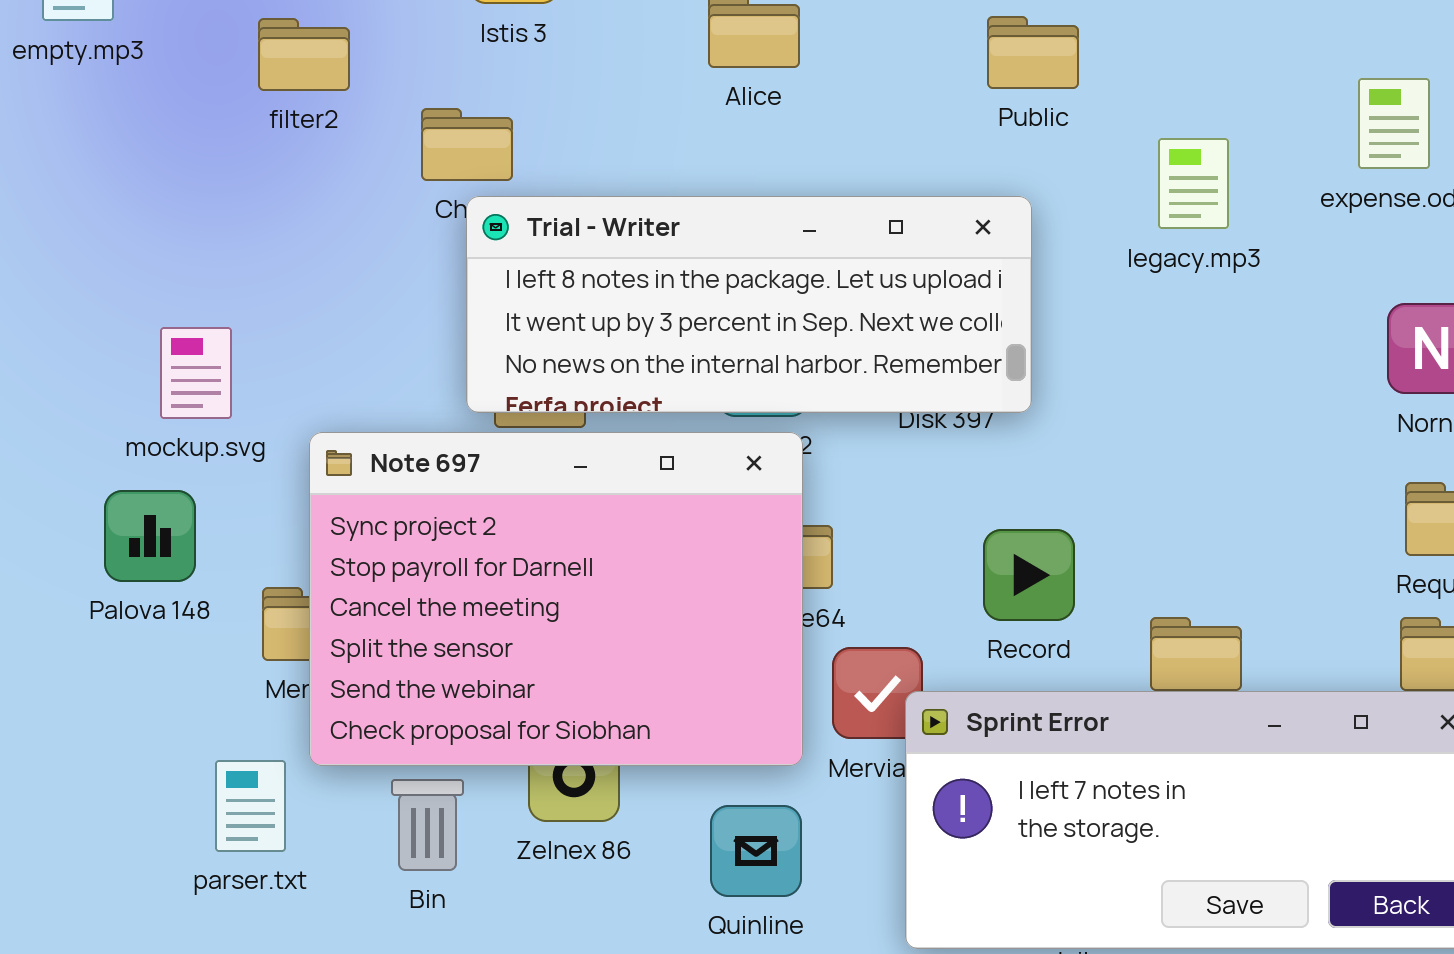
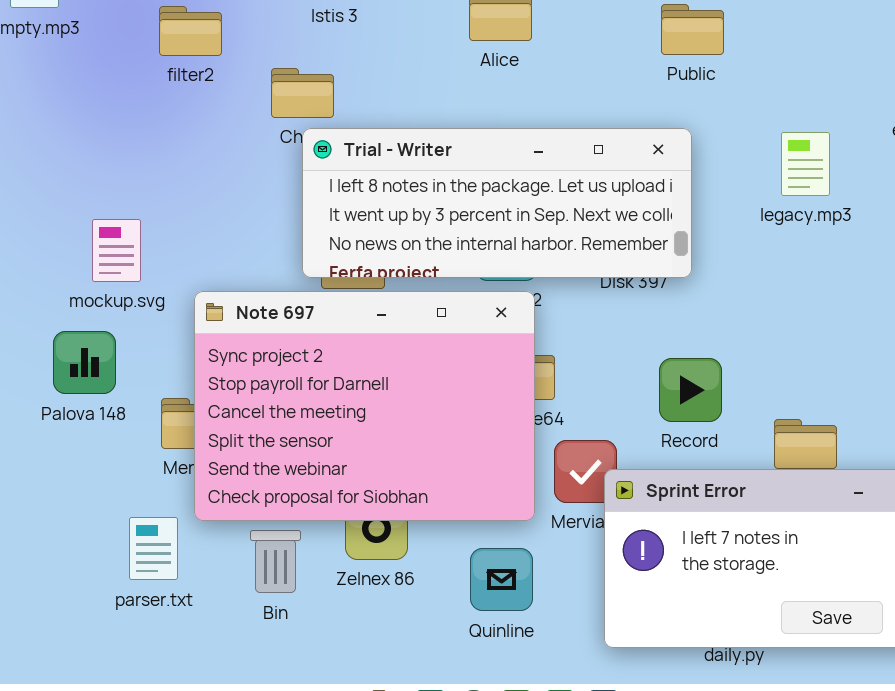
legacy.mp3: [1158,138,1229,229] -> [781,132,830,196], moved

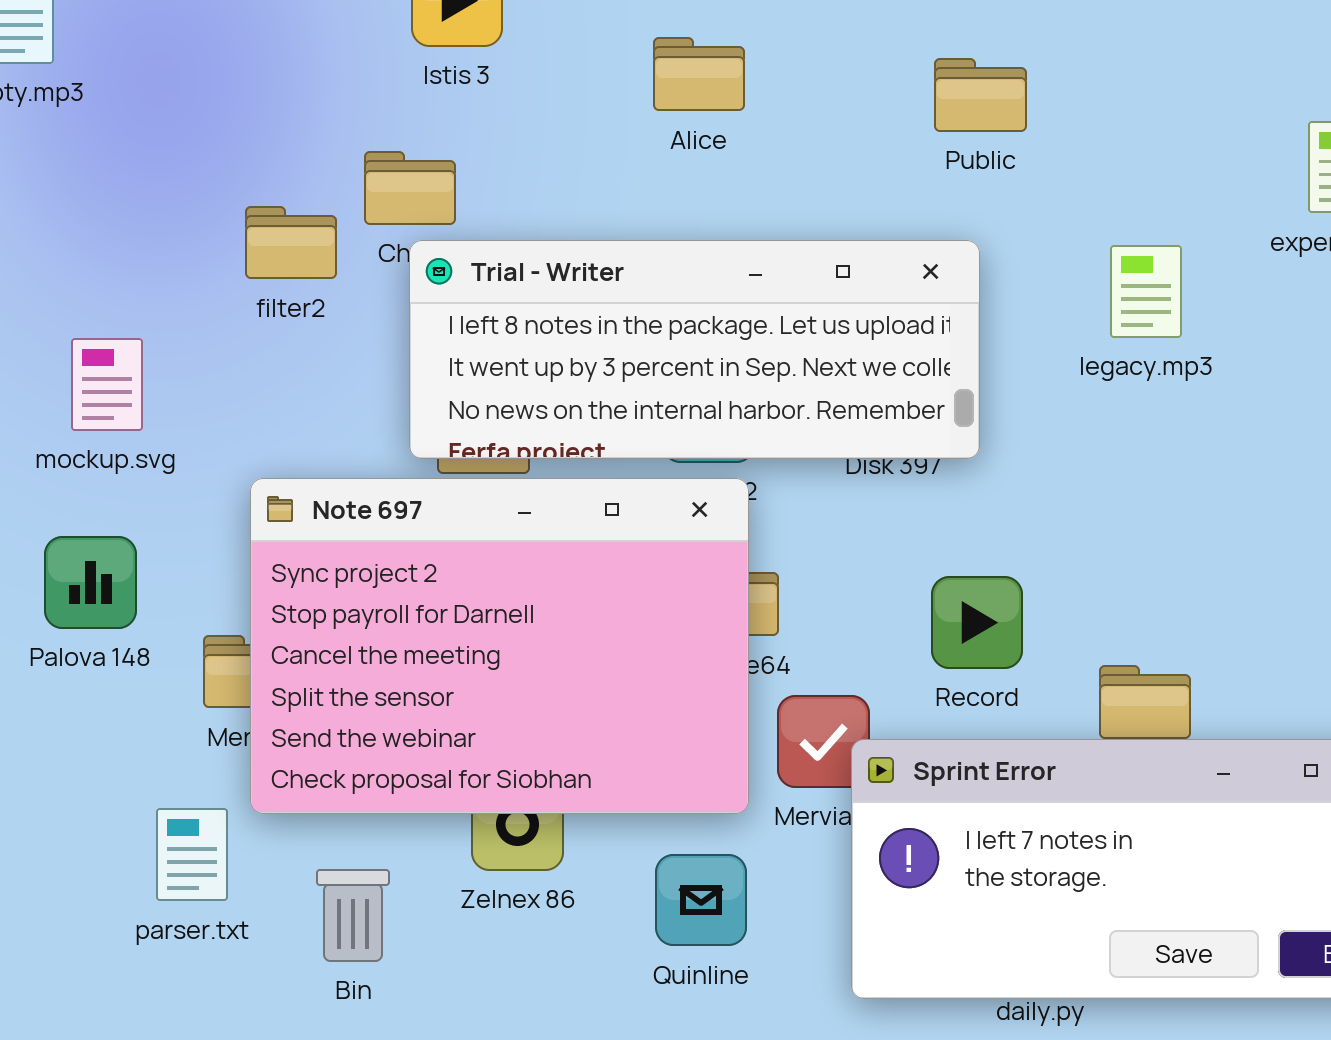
filter2: [159,6,222,56] -> [245,206,337,279], moved
mockup.svg: [92,219,141,282] -> [71,338,143,431], moved
Bin: [250,530,301,593] -> [316,869,390,962], moved

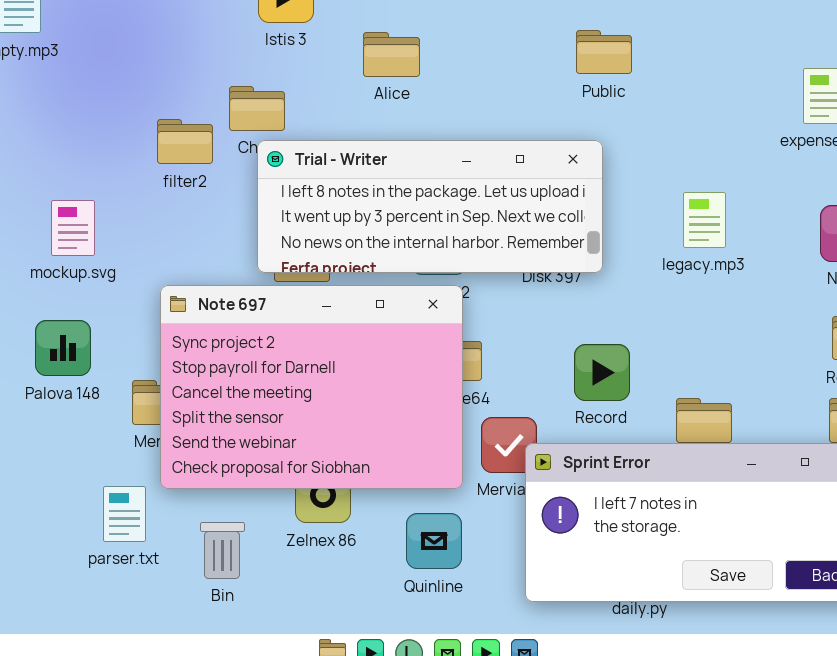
Alice: [653,37,745,111] -> [363,32,420,77], moved
legacy.mp3: [1110,245,1182,338] -> [683,192,726,248], moved

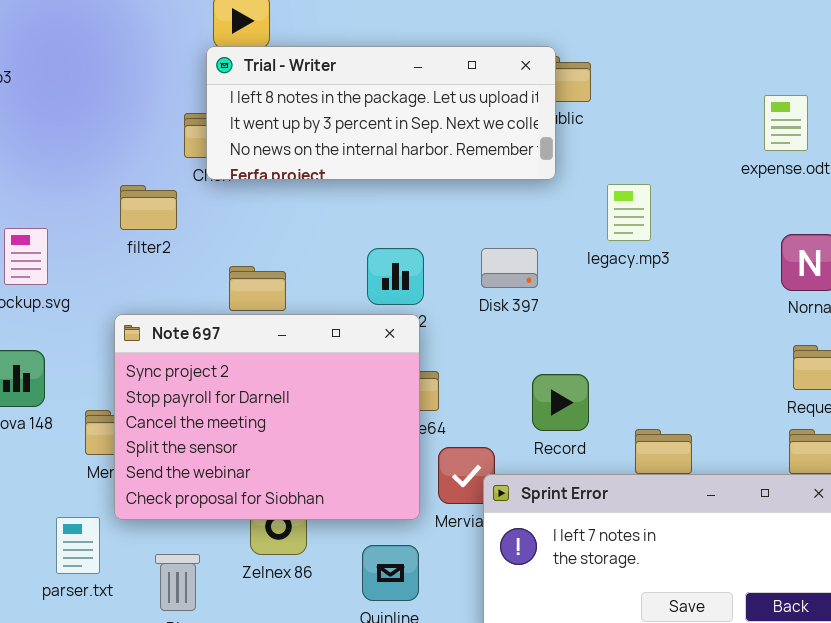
filter2: [157,119,213,164] -> [120,185,177,230], moved
Trial - Writer: [257,140,603,273] -> [206,46,556,180], moved
legacy.mp3: [683,192,726,248] -> [607,184,651,241], moved

